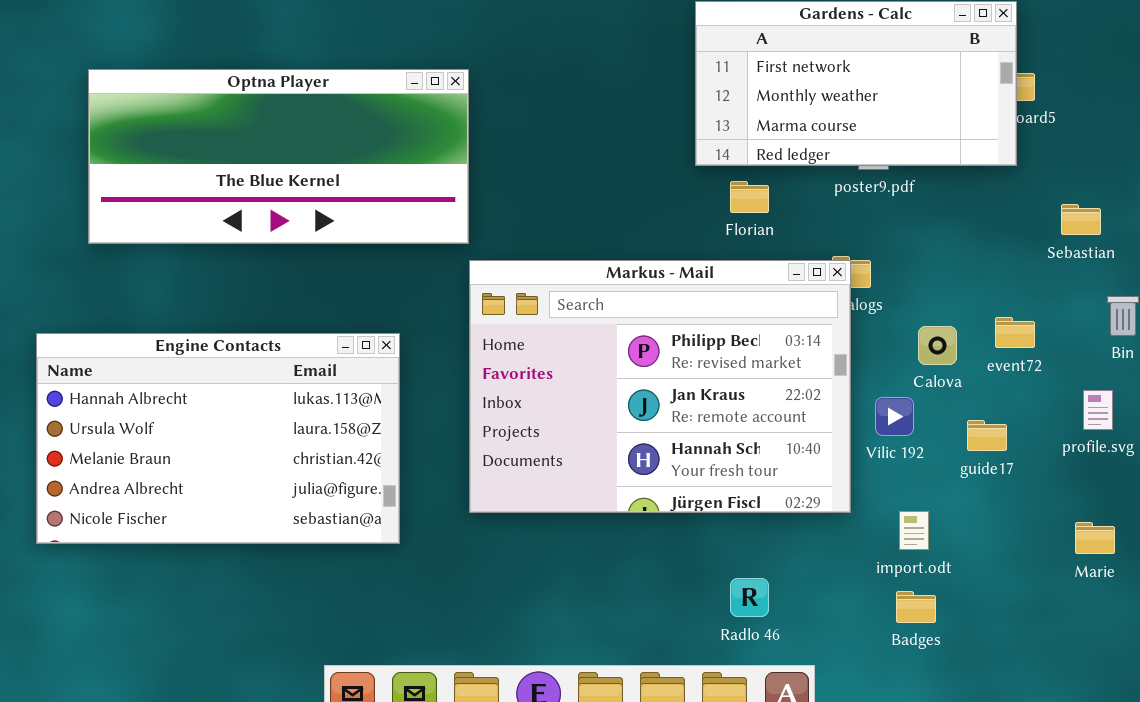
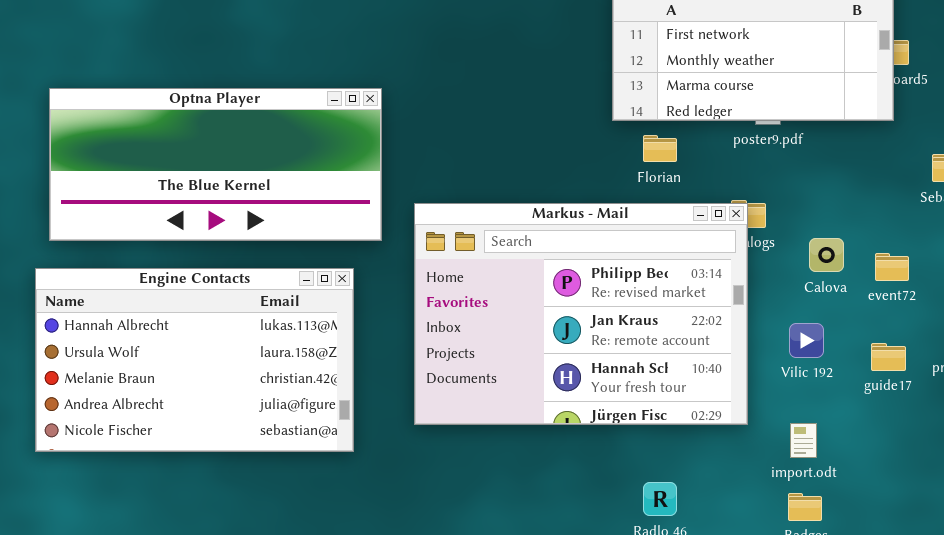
Optna Player: [88,69,469,244] -> [49,88,382,241], moved
Calova: [918,326,957,365] -> [809,238,844,272], moved
Vilic 192: [875,397,914,436] -> [789,323,824,358], moved
guide17: [967,420,1007,451] -> [871,343,906,371], moved

